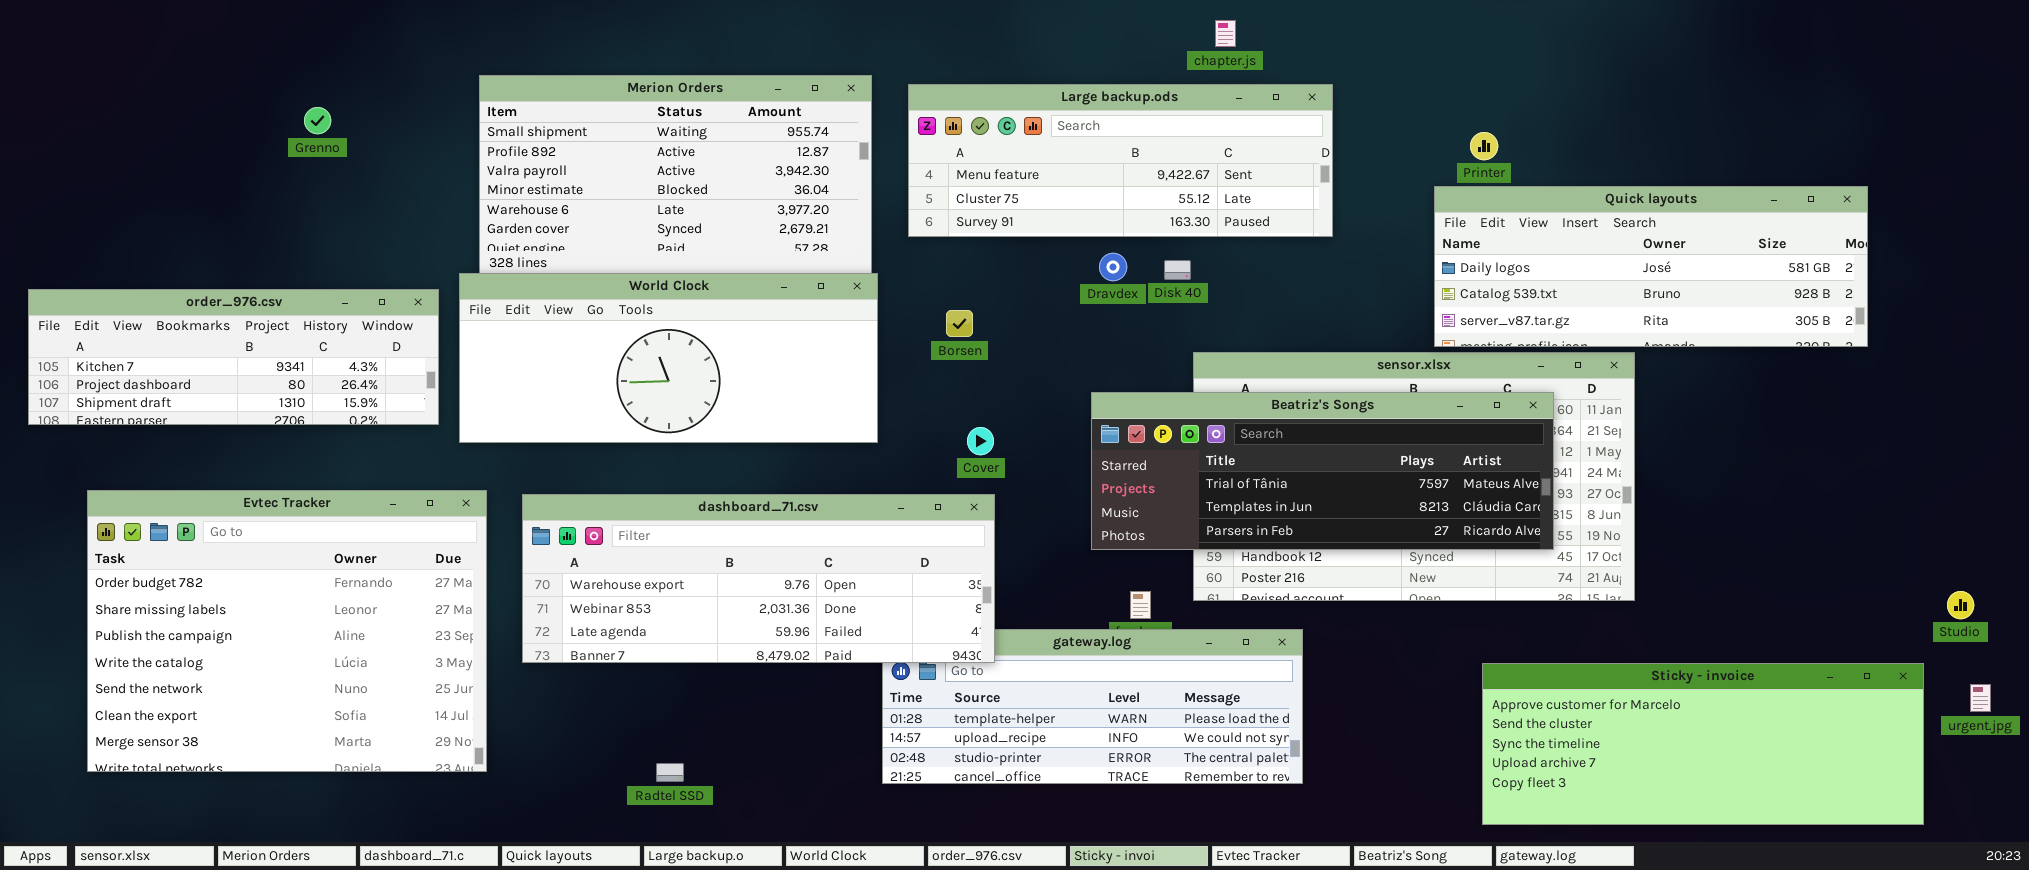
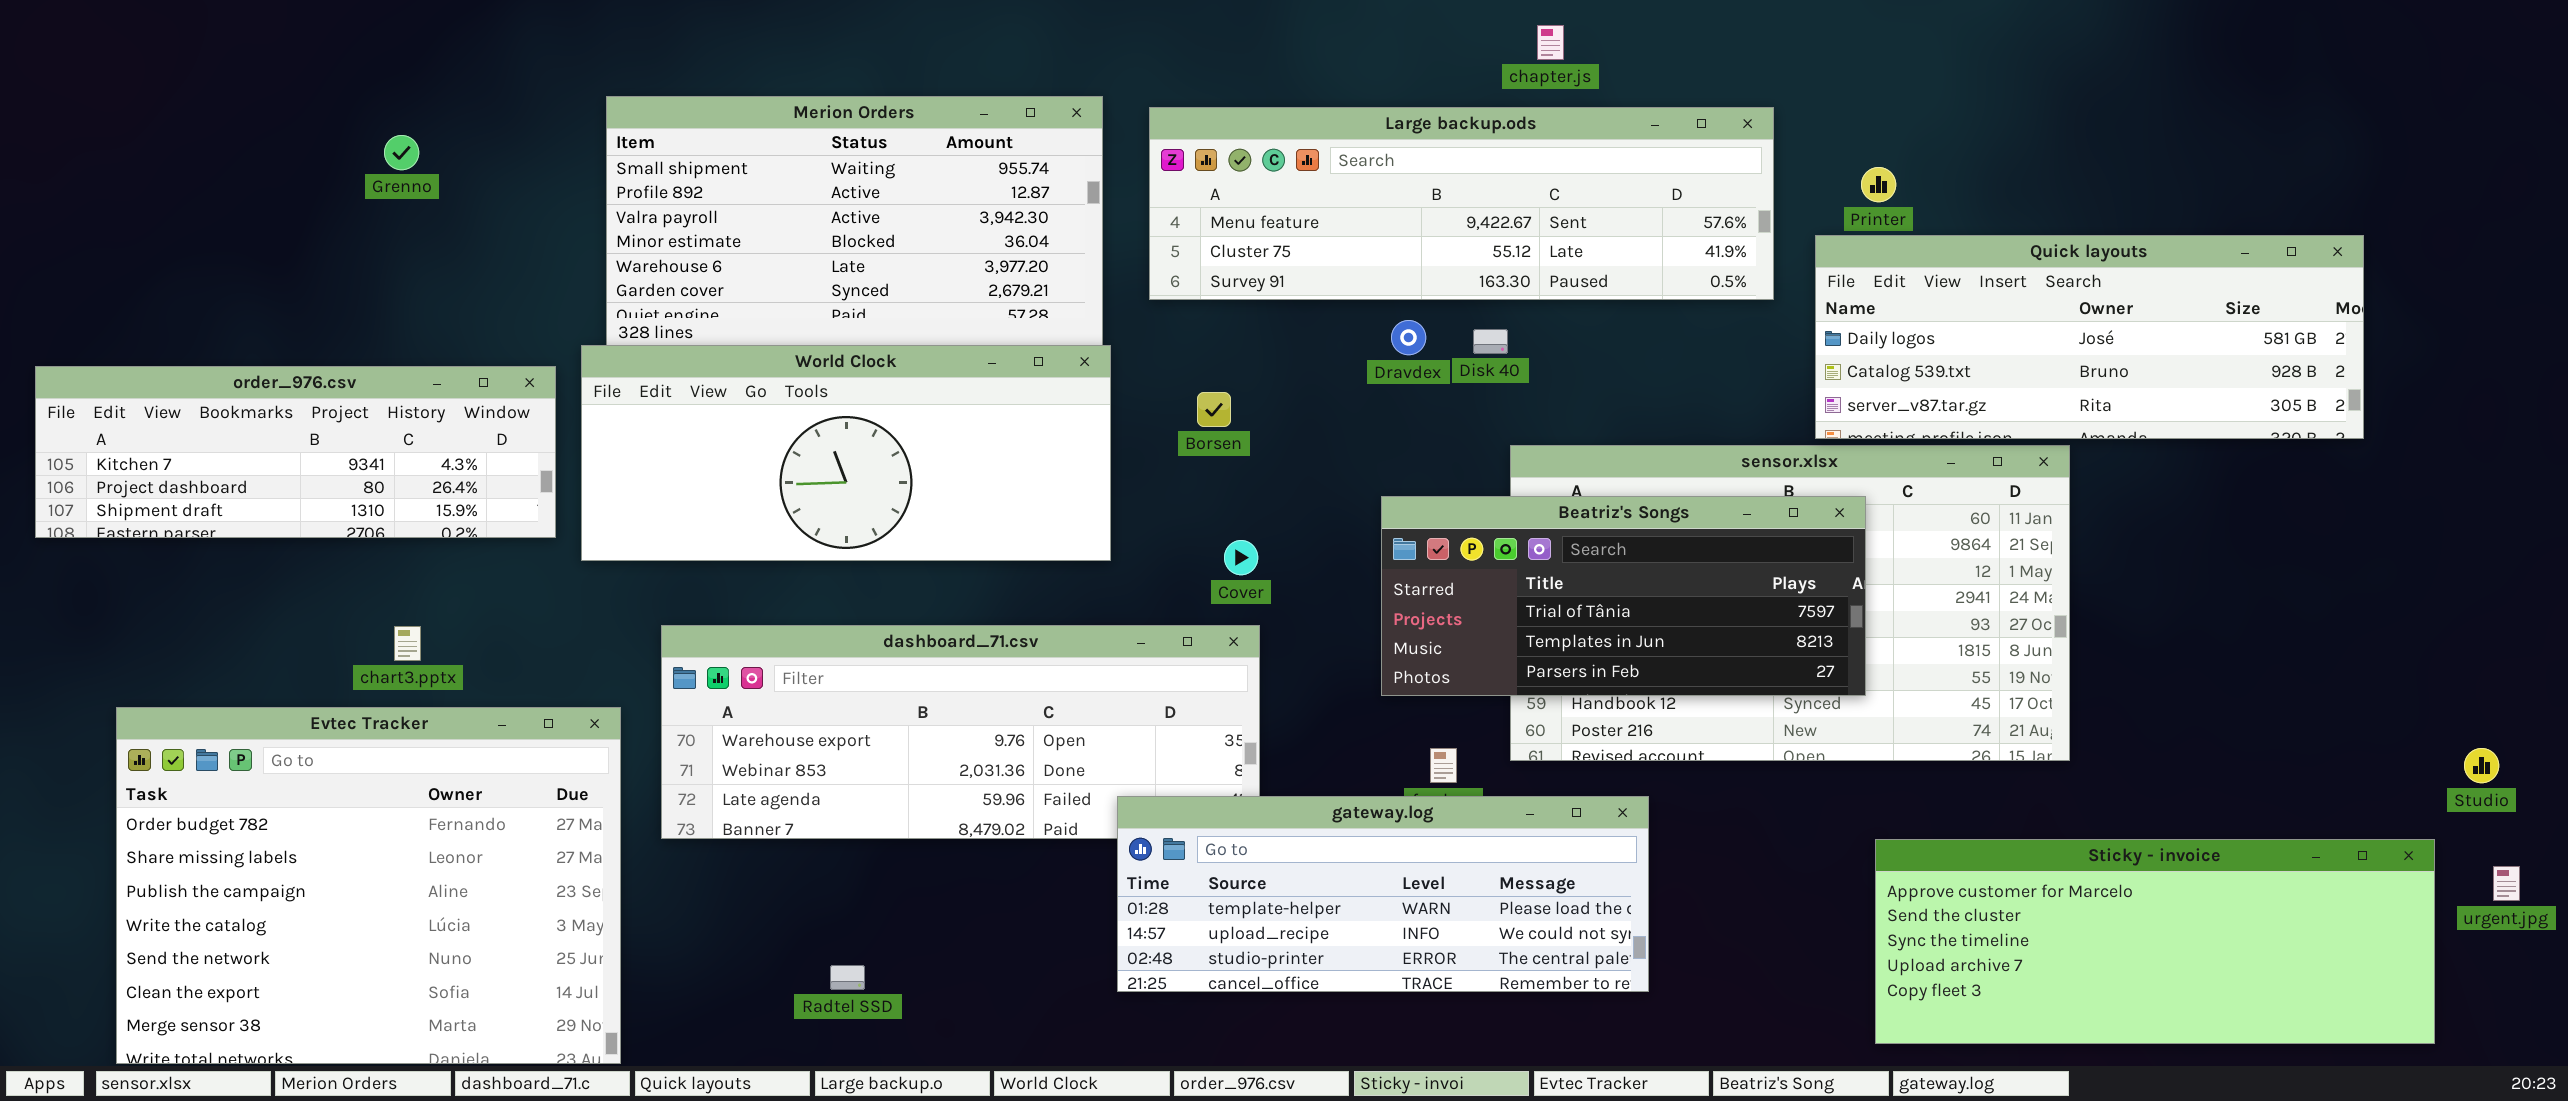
Large backup.ods: [908,84,1333,237] -> [1149,107,1774,300], resized
Beatriz's Songs: [1091,392,1554,550] -> [1381,496,1866,696], resized
Evtec Tracker: [87,490,487,772] -> [116,707,621,1064], moved
gateway.log: [882,629,1303,784] -> [1117,796,1649,992], raised

